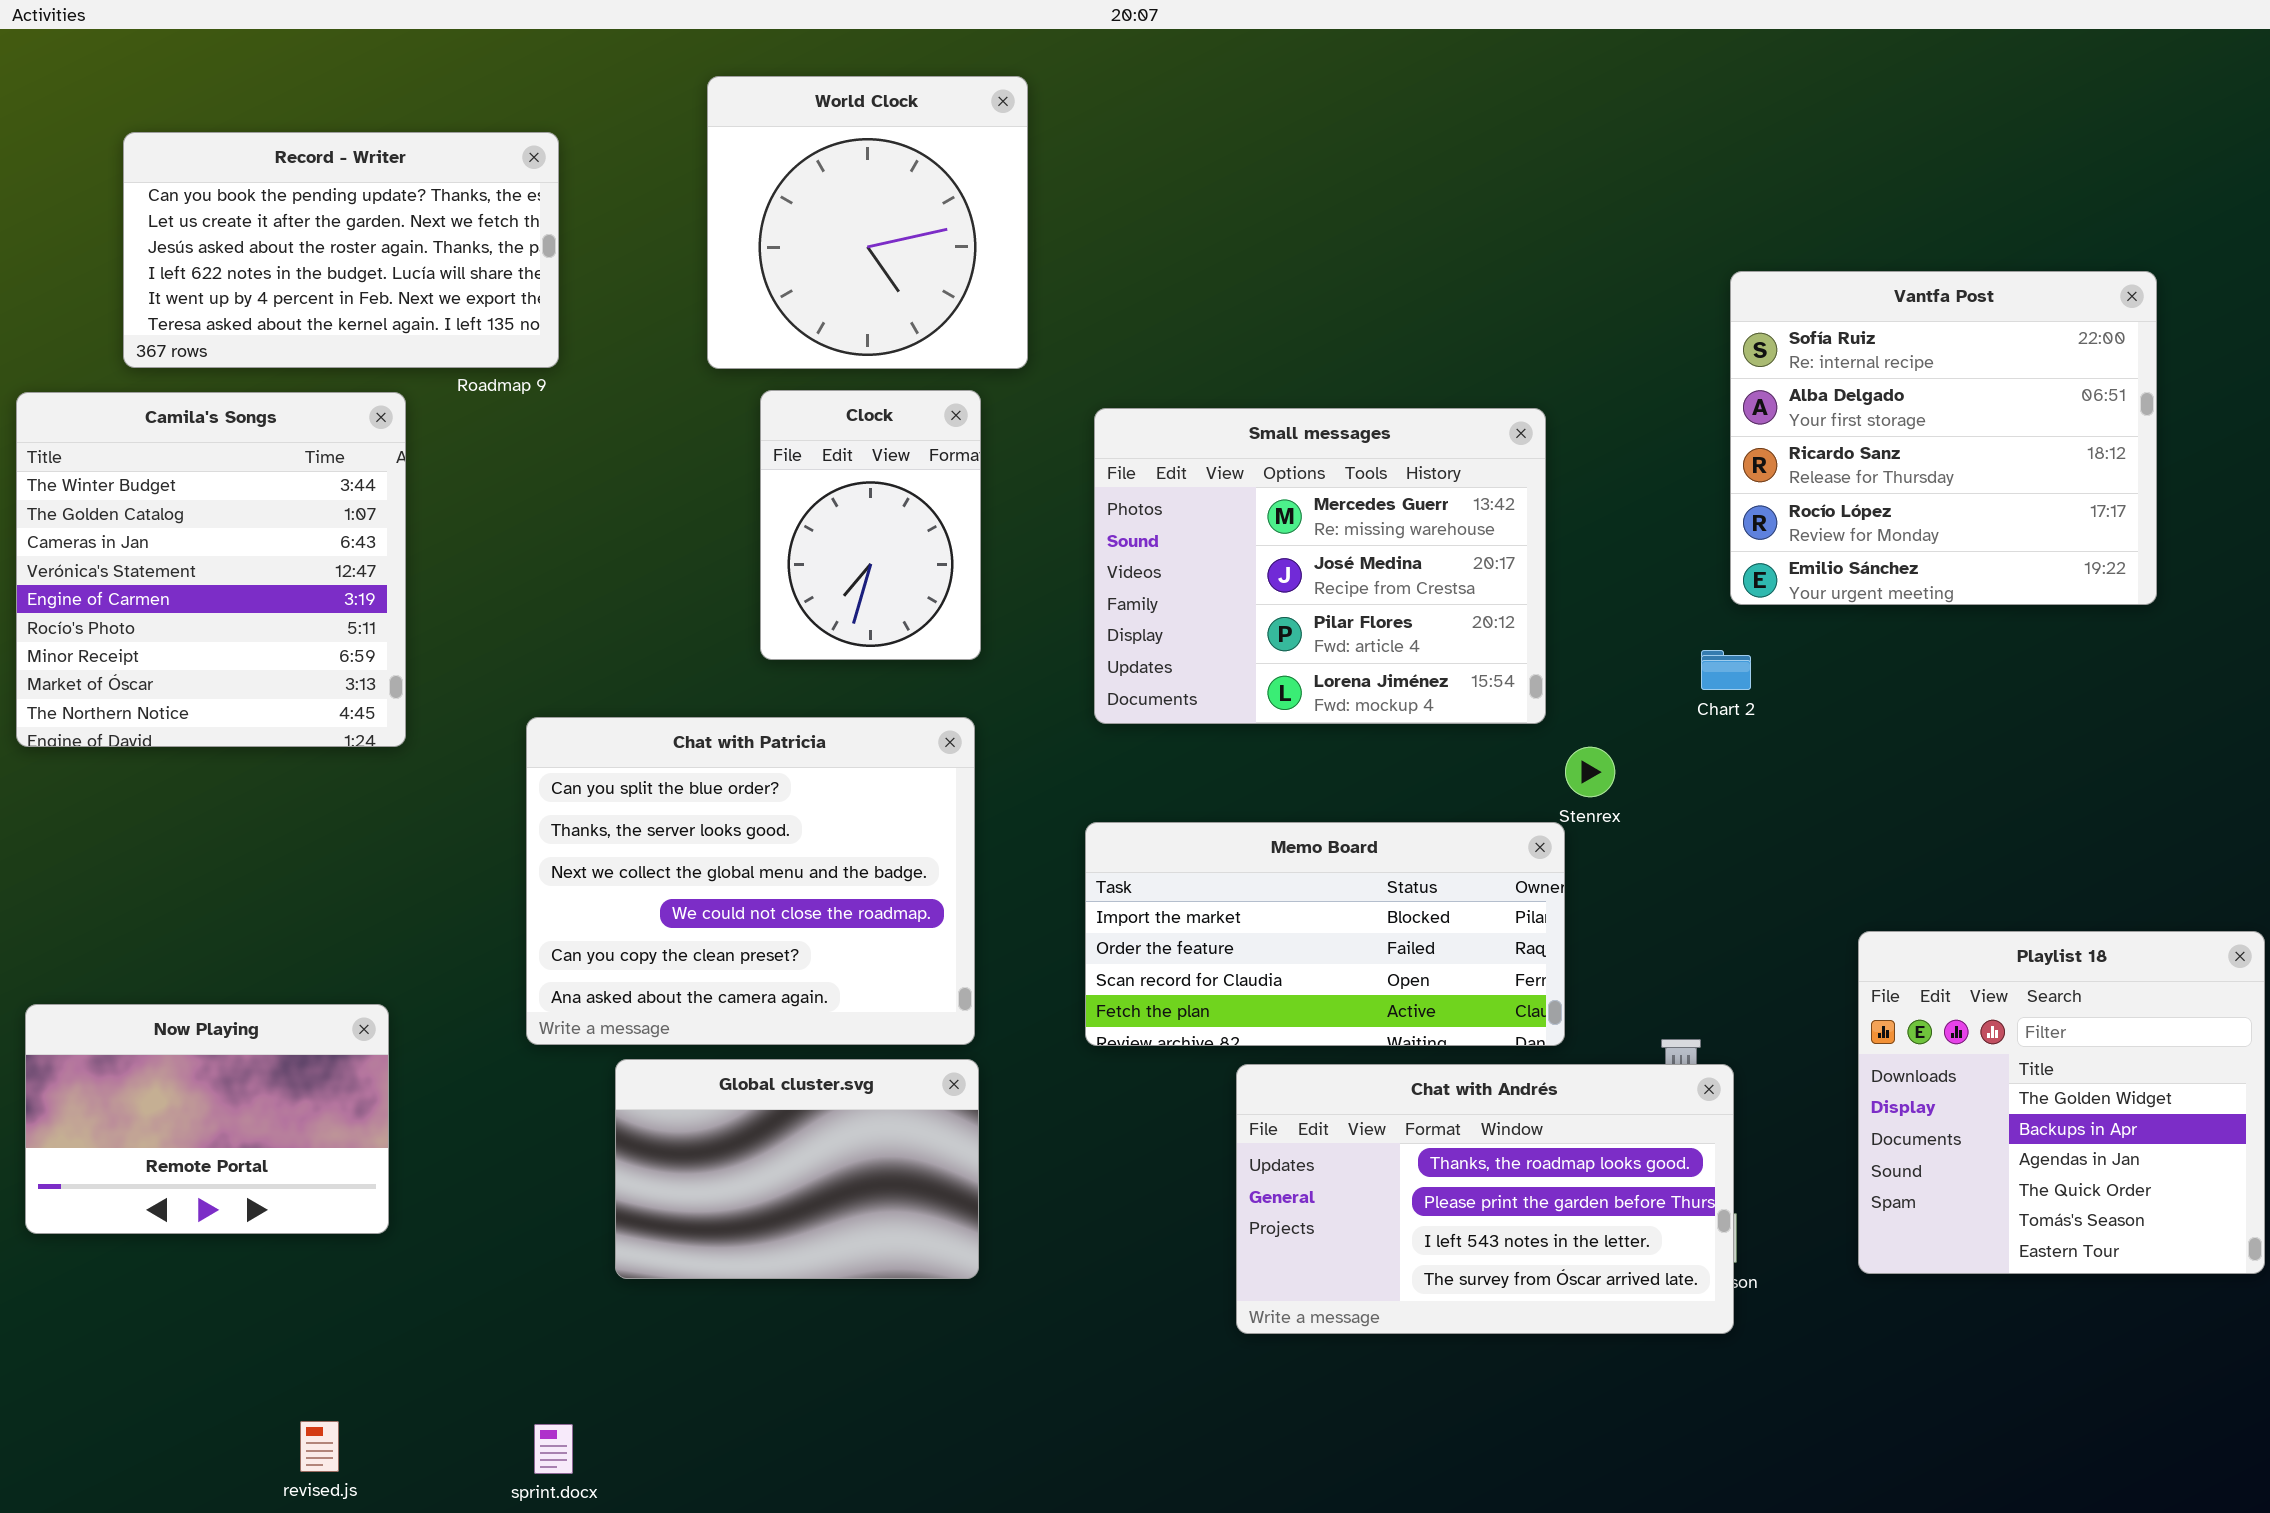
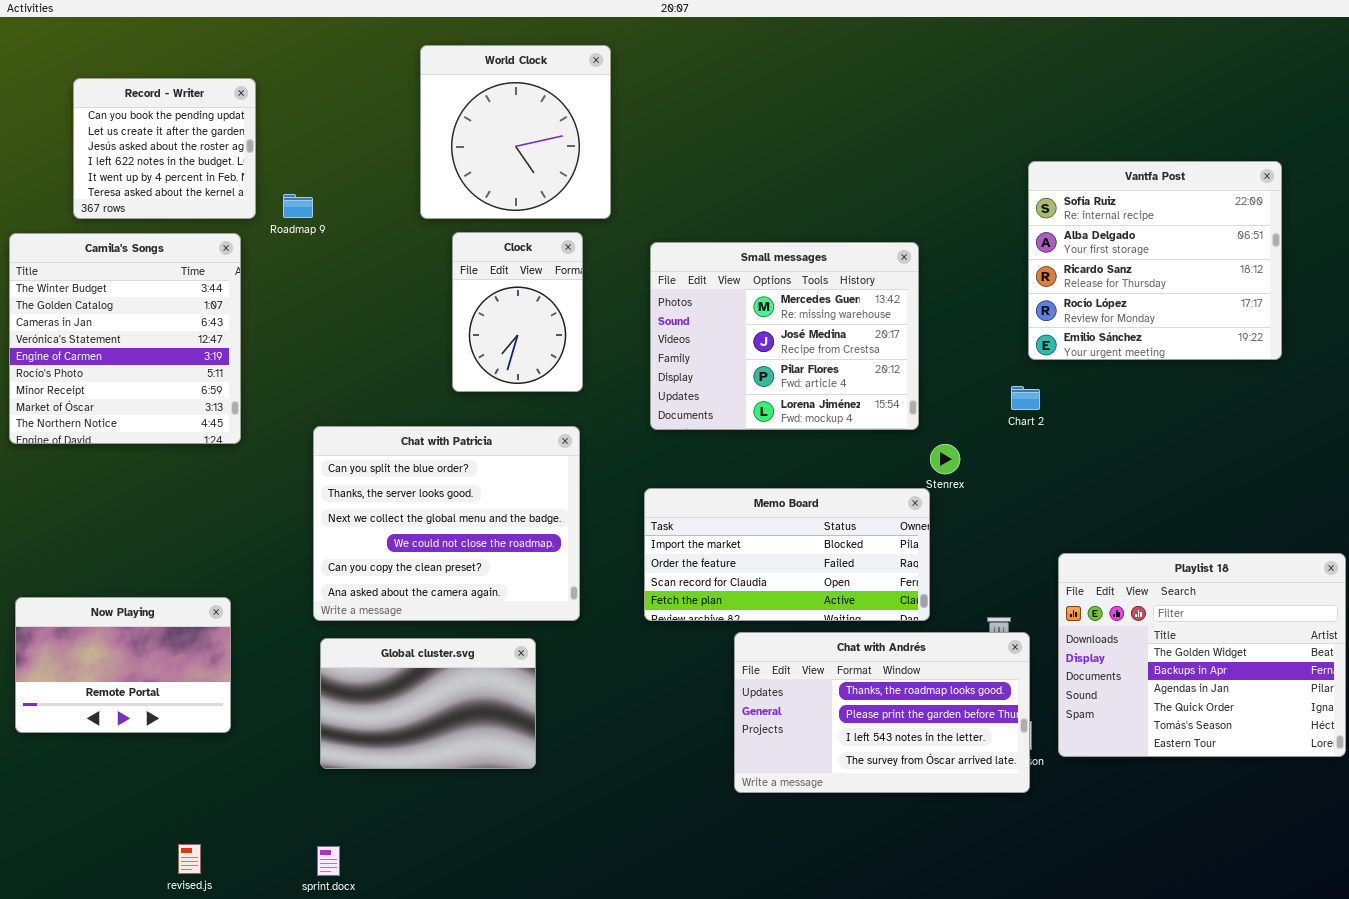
Record - Writer: [123,132,559,368] -> [73,78,256,219], resized
Playlist 18: [1858,931,2265,1274] -> [1058,553,1346,757], resized
Global cluster.svg: [615,1059,979,1279] -> [320,638,536,769], moved

